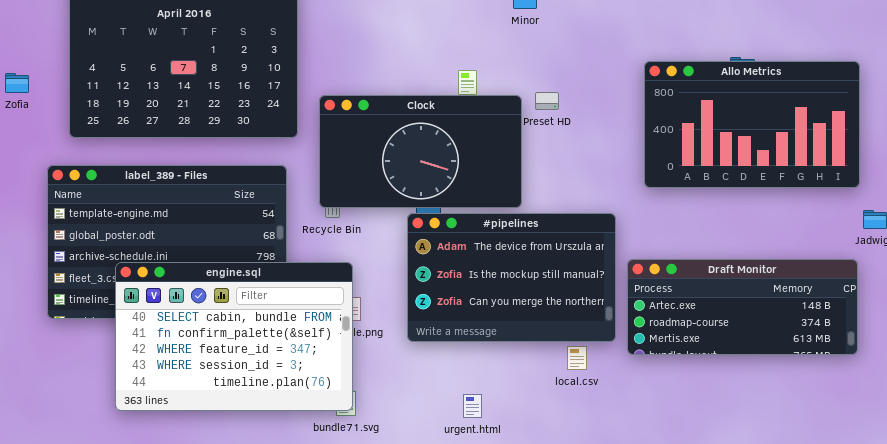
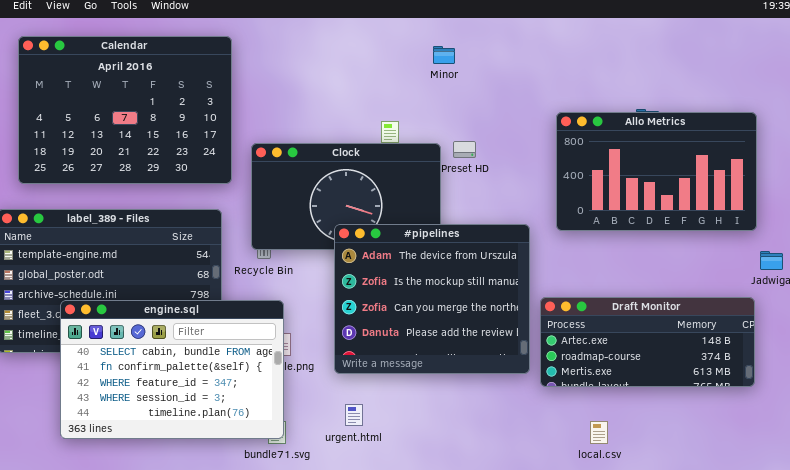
#pipelines: [407,213,616,342] -> [334,224,530,374], resized
local.csv: [567,346,587,370] -> [590,421,608,444], moved
urgent.html: [463,394,482,418] -> [345,404,363,426], moved

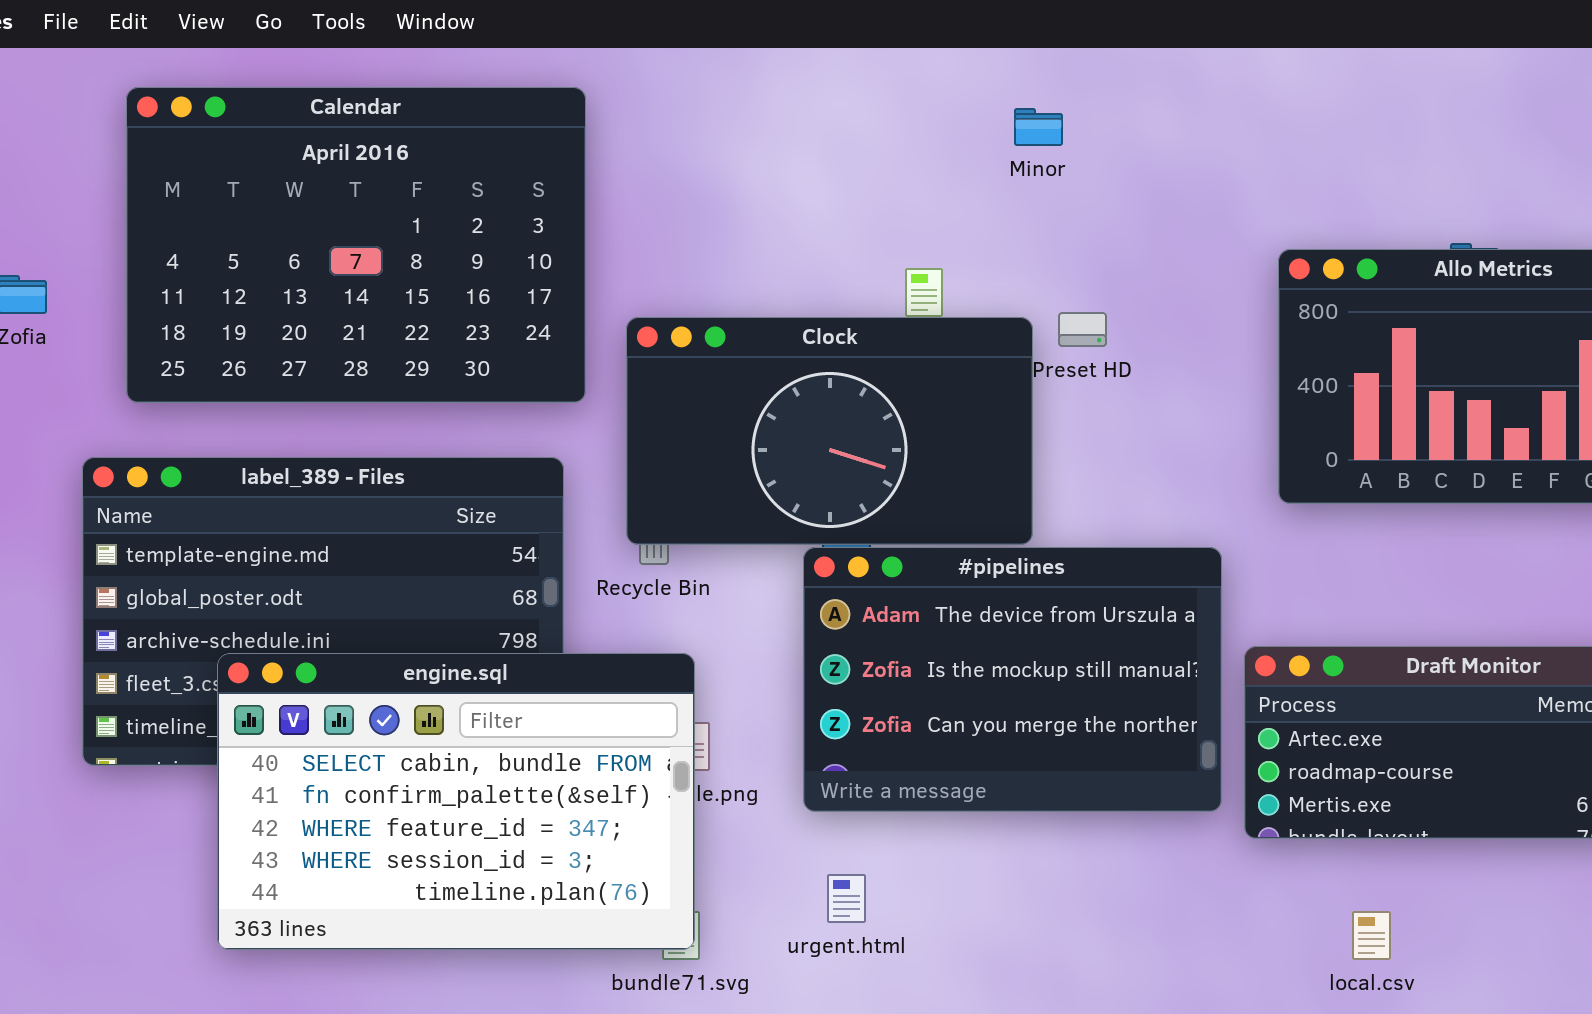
#pipelines: [334,224,530,374] -> [803,547,1222,812], resized

